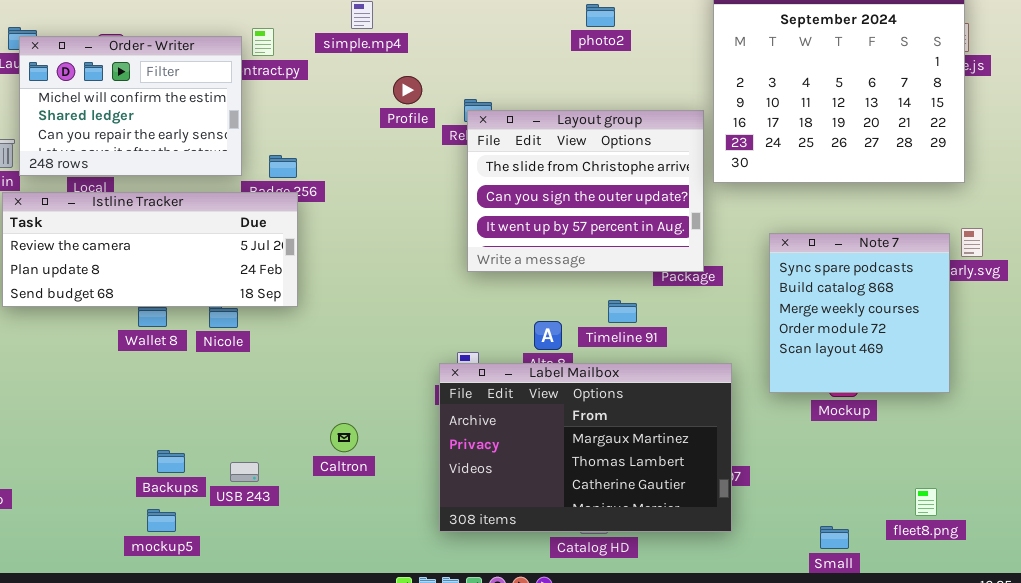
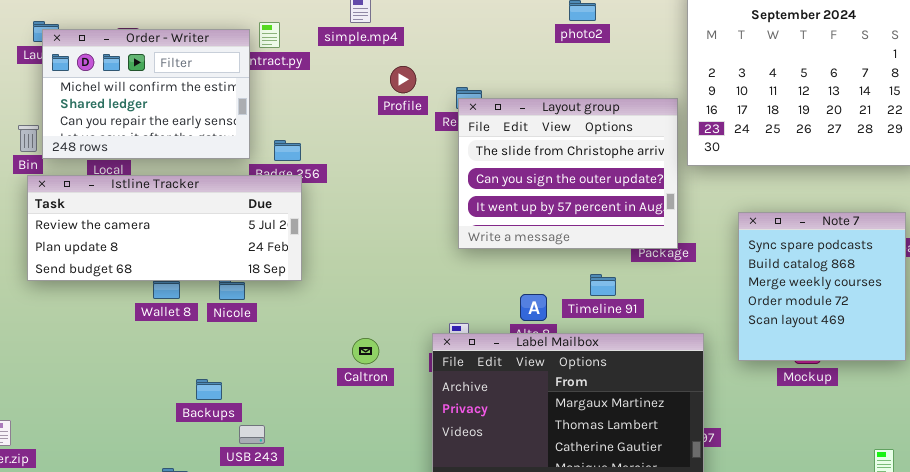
Caltron: [330,423,358,452] -> [352,338,379,364], moved
Backups: [157,450,185,473] -> [196,379,222,400], moved

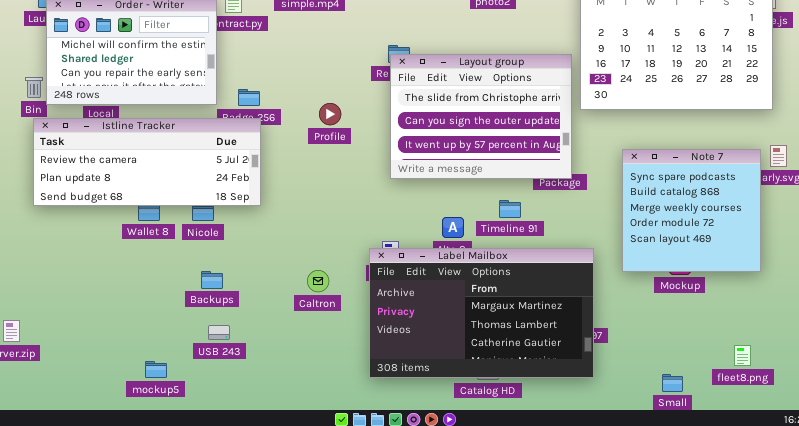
Profile: [390,66,416,93] -> [319,103,341,125], moved
Caltron: [352,338,379,364] -> [307,270,329,292], moved
Backups: [196,379,222,400] -> [201,271,223,289], moved

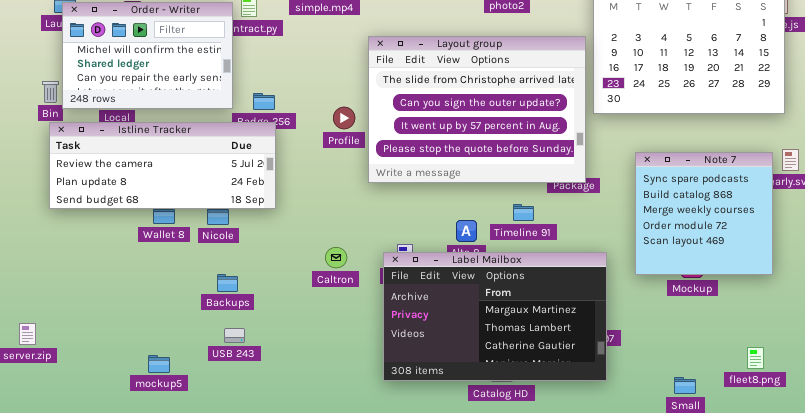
Layout group: [390,54,572,179] -> [368,36,586,183], resized
Caltron: [307,270,329,292] -> [325,247,347,268], moved
mockup5: [145,361,167,378] -> [148,355,170,373], moved

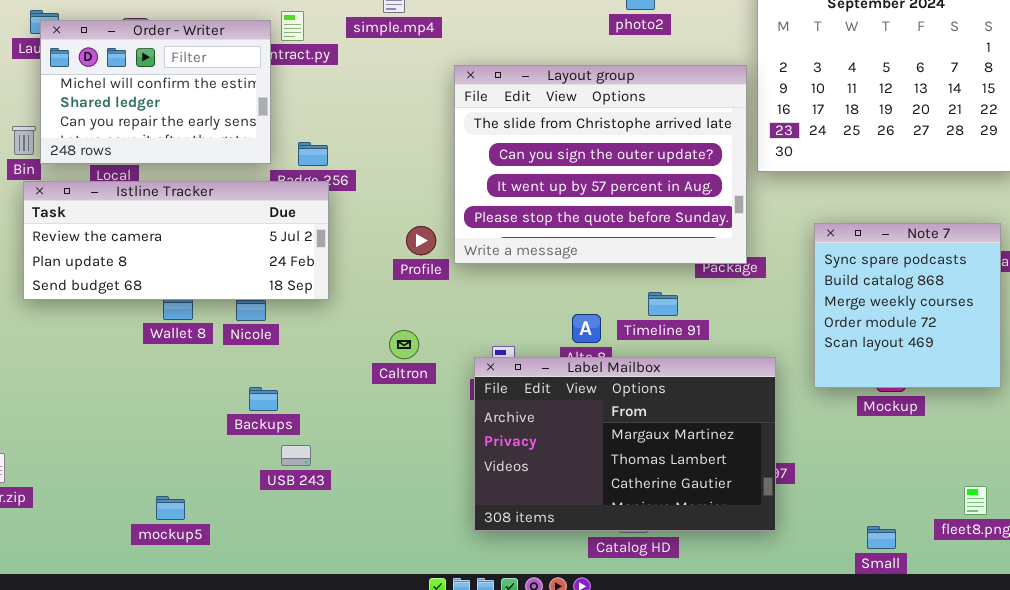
Profile: [333,107,355,129] -> [406,226,436,255], moved
Caltron: [325,247,347,268] -> [389,330,419,359], moved
USB 243: [224,328,245,343] -> [281,445,311,466], moved

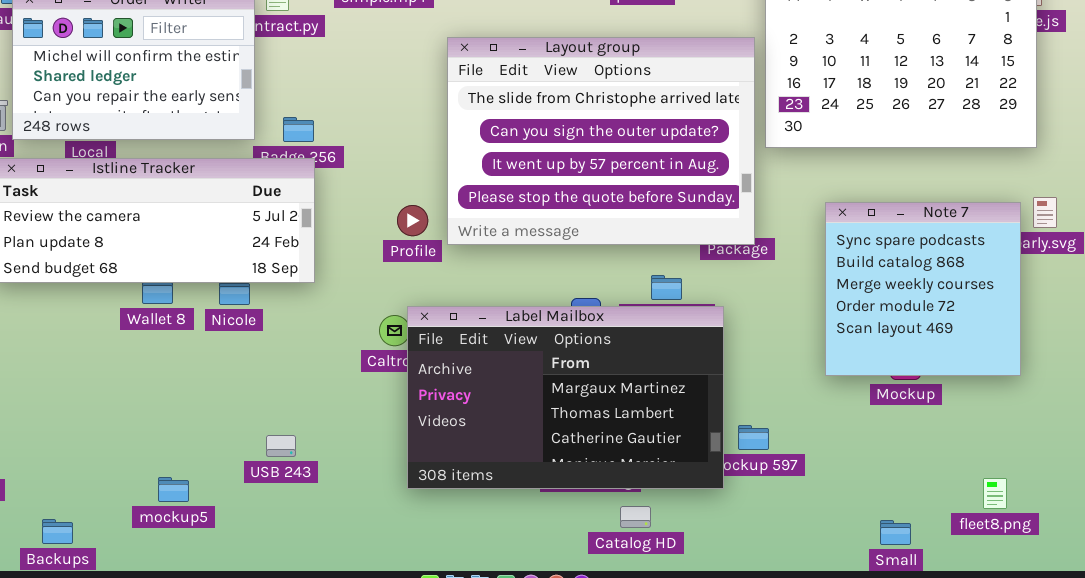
Label Mailbox: [474,357,776,531] -> [407,306,724,489], moved
Backups: [249,387,278,411] -> [42,519,73,544], moved
mockup5: [156,496,185,520] -> [158,477,189,502], moved

